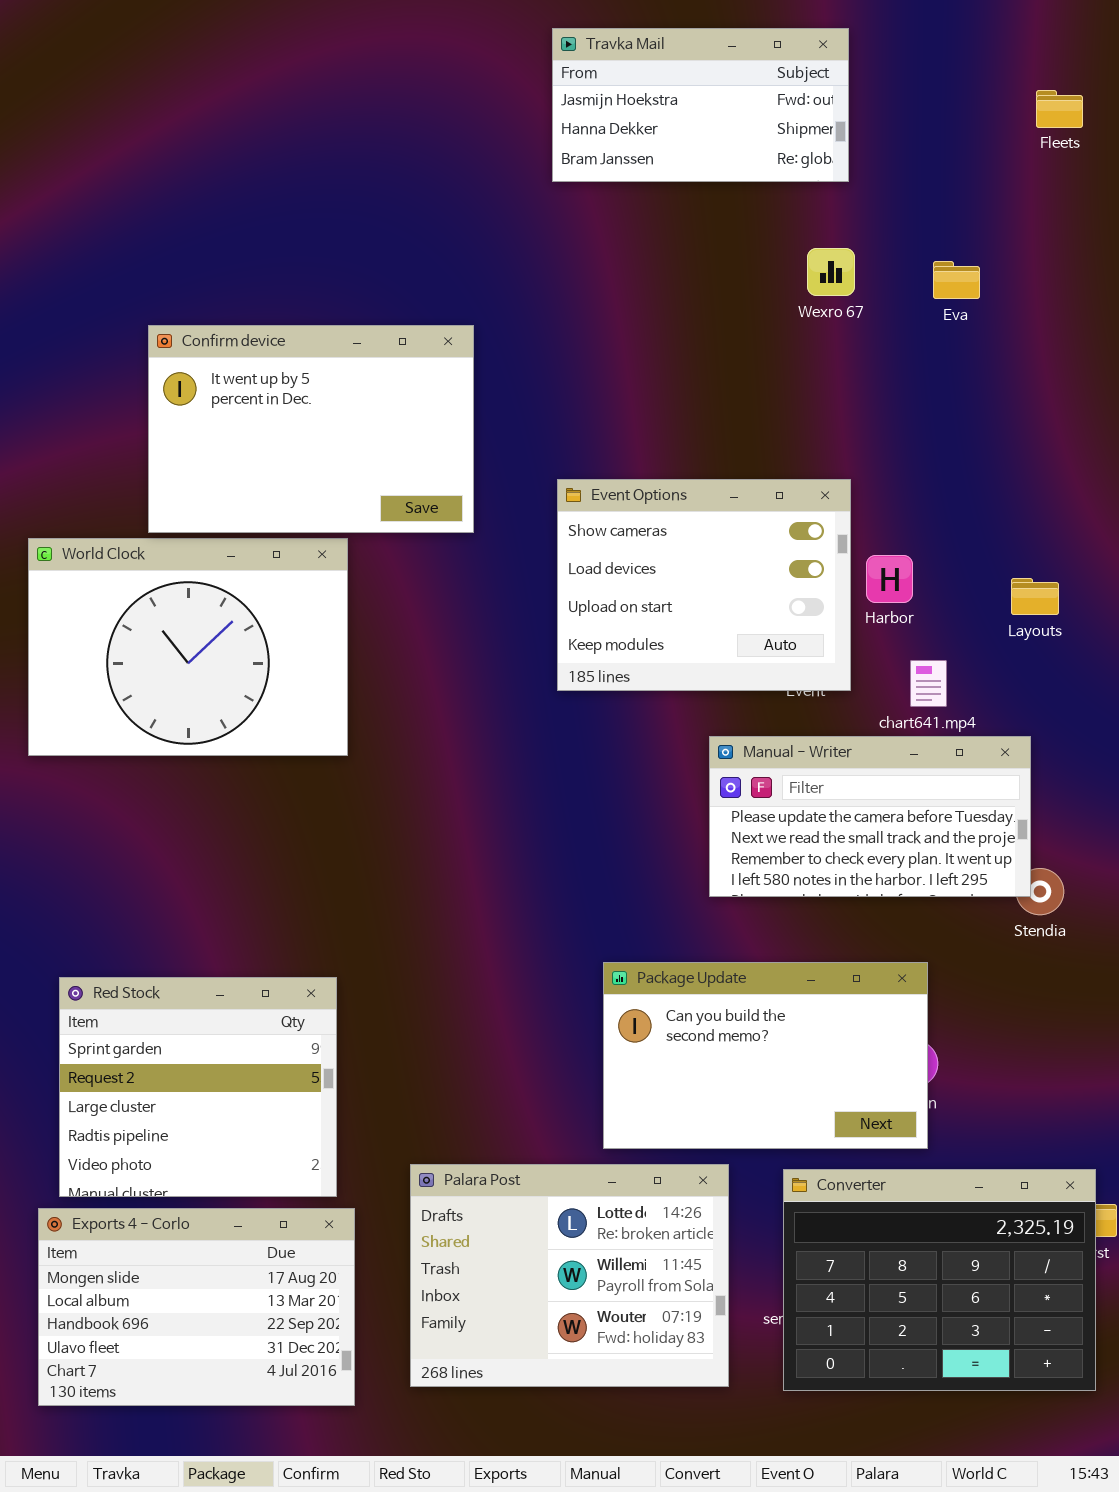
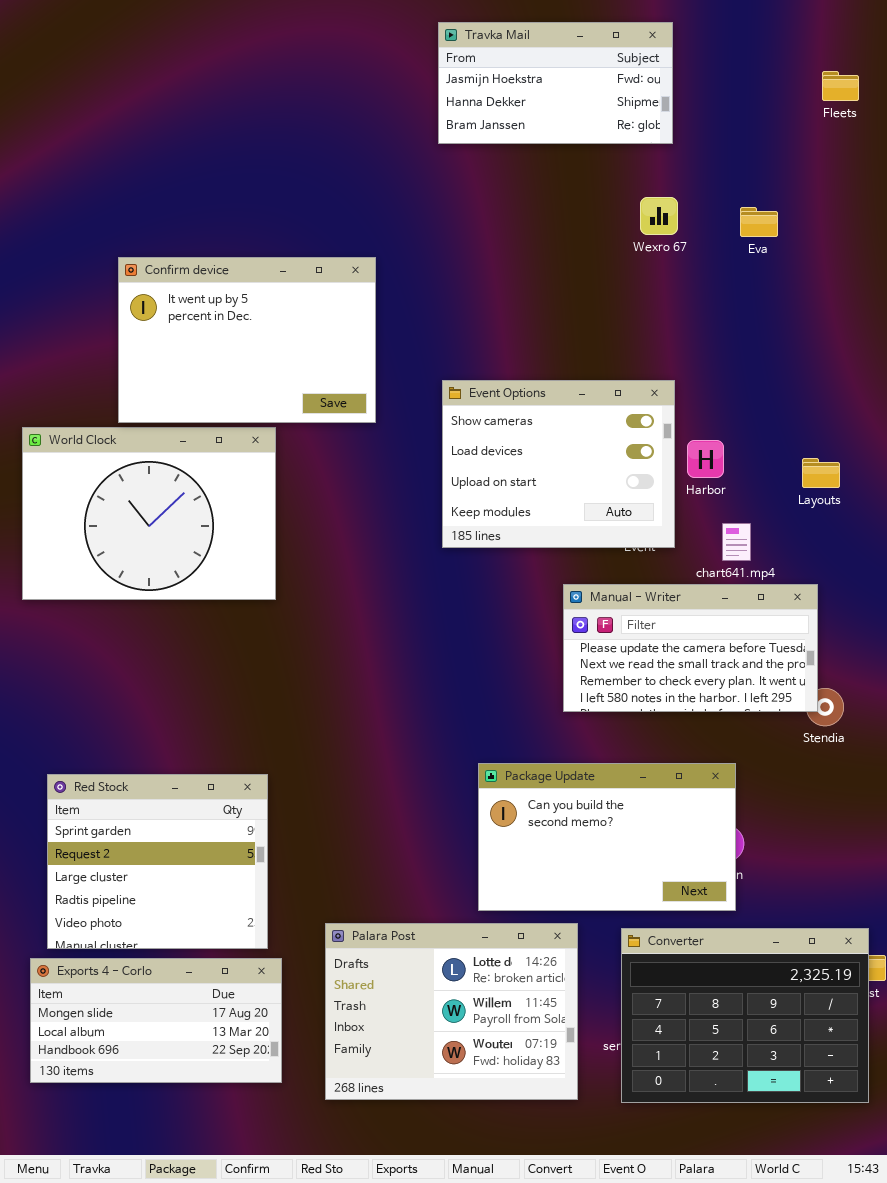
Exports 4 - Corlo: [38,1208,355,1406] -> [30,958,282,1083], resized

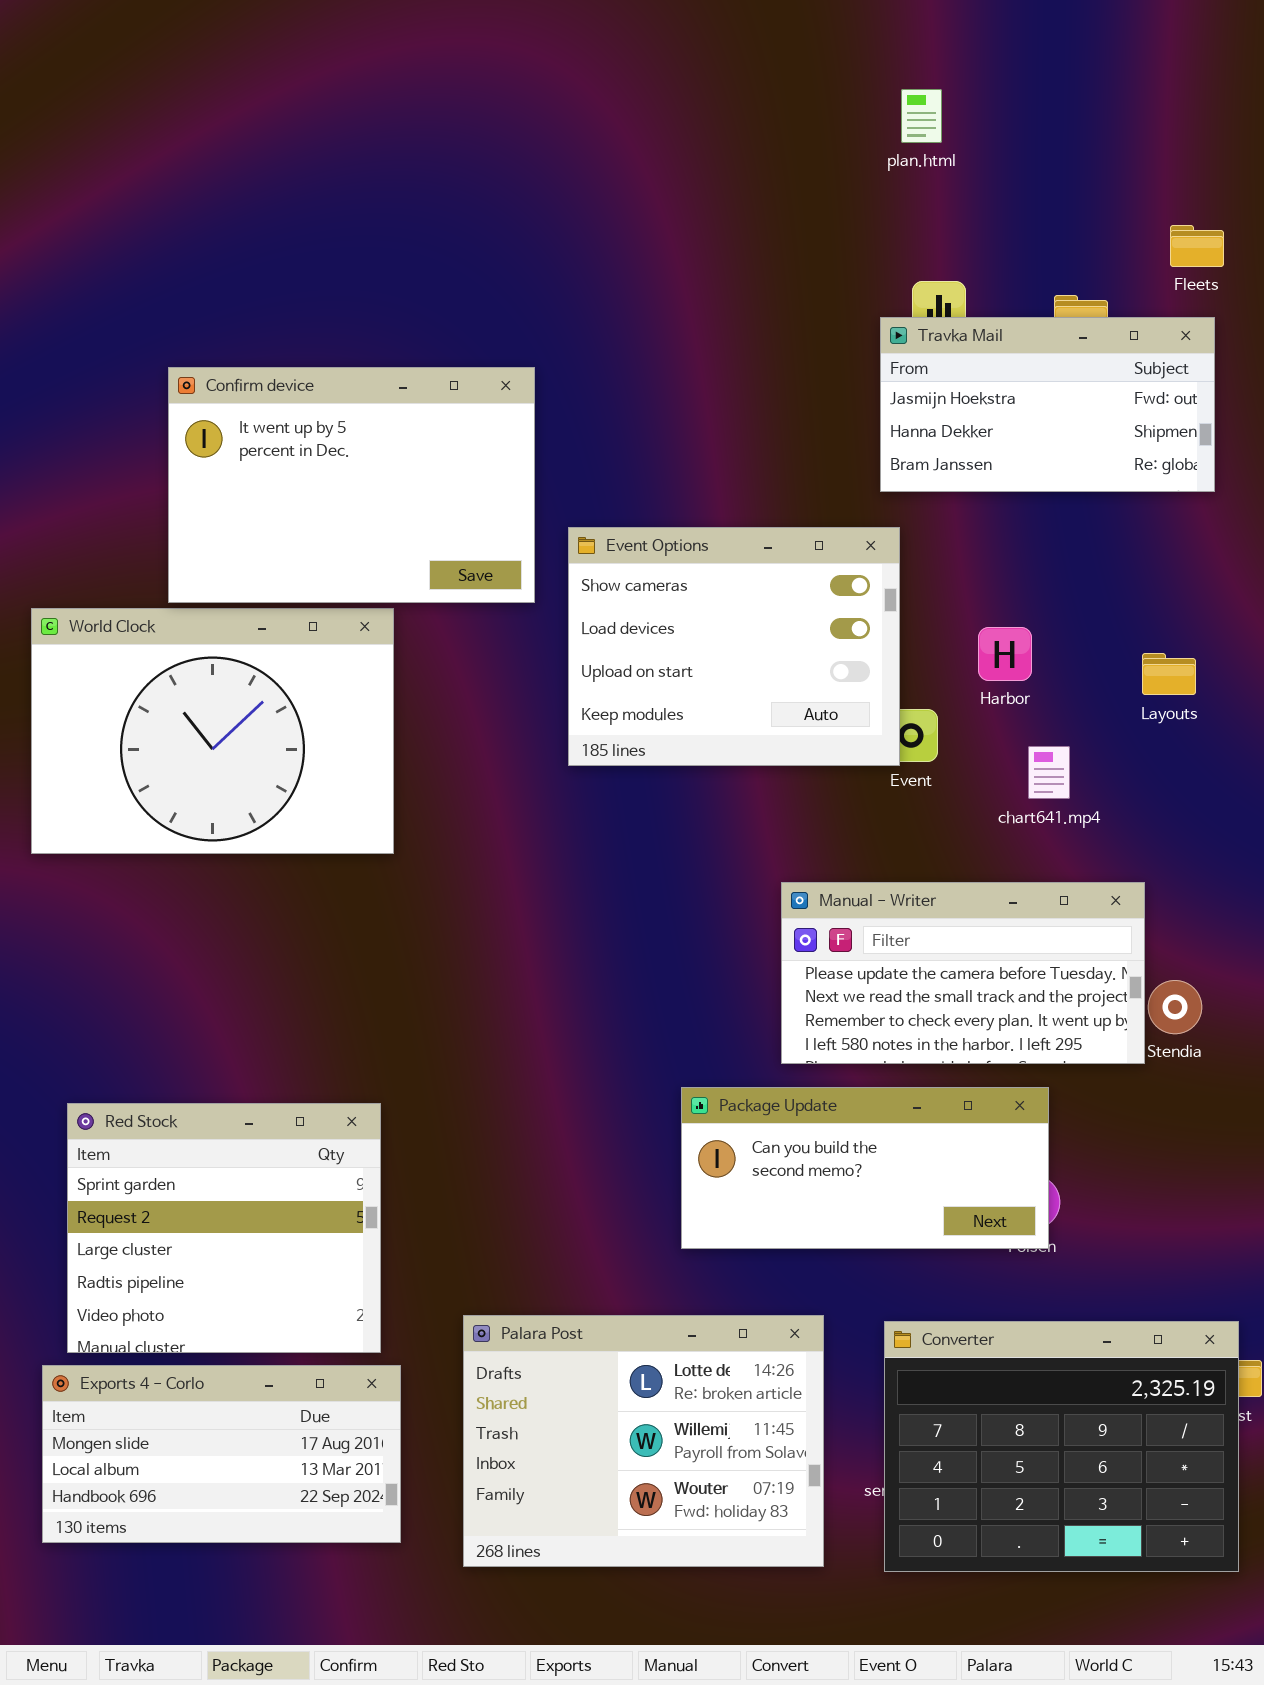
Travka Mail: [438,22,673,144] -> [880,317,1215,492], moved
Fleets: [822,71,859,101] -> [1170,225,1224,267], moved
Event Options: [442,380,675,548] -> [568,527,900,766], moved
Manual - Writer: [563,584,818,712] -> [781,882,1145,1064], moved
Package Update: [478,763,736,911] -> [681,1087,1049,1249], resized

